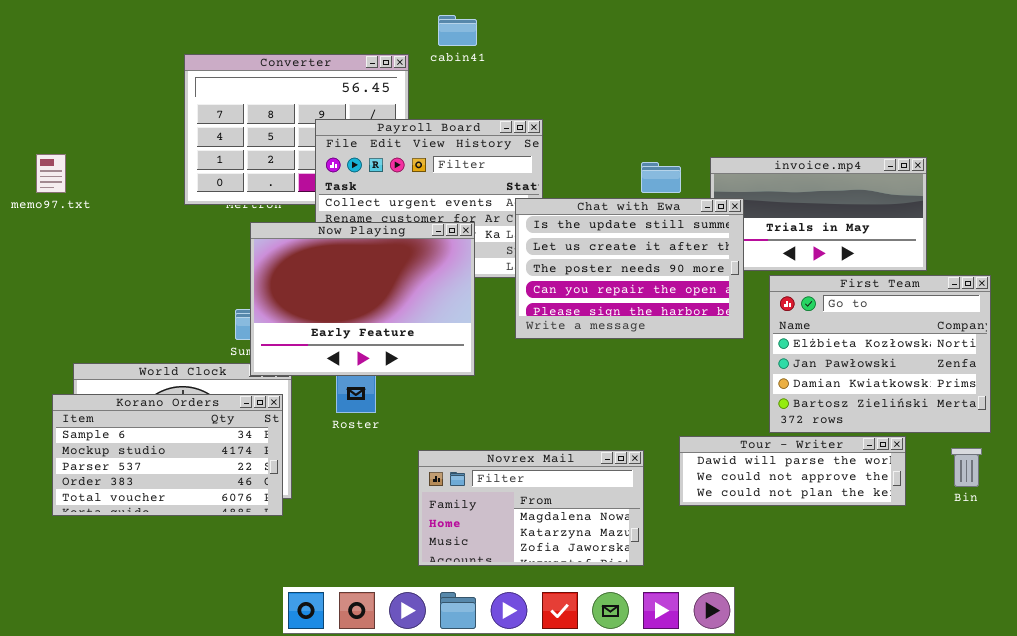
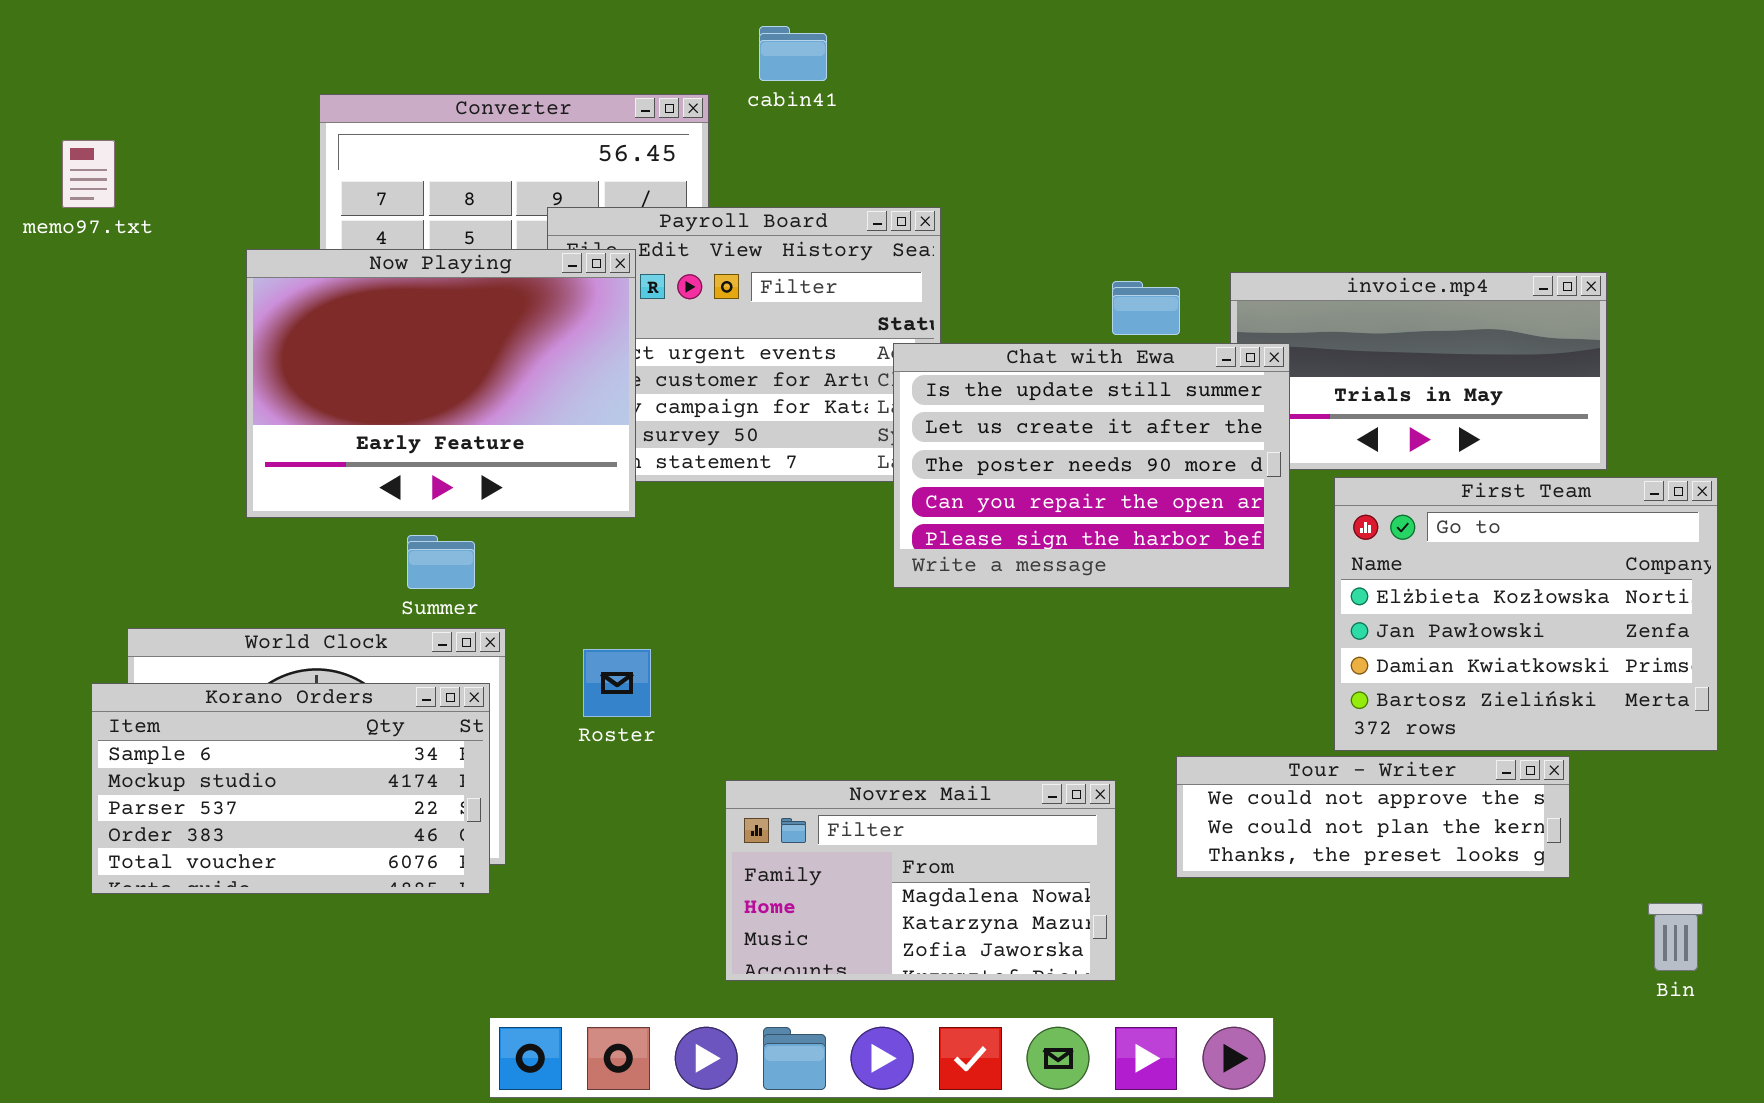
memo97.txt: [36,154,66,193] -> [62,140,115,208], moved
Now Playing: [250,222,475,376] -> [246,249,636,518], moved
Tour - Writer: [679,436,906,506] -> [1176,756,1570,878], scrolled down 1 row
Bin: [951,448,982,487] -> [1648,903,1703,971], moved

